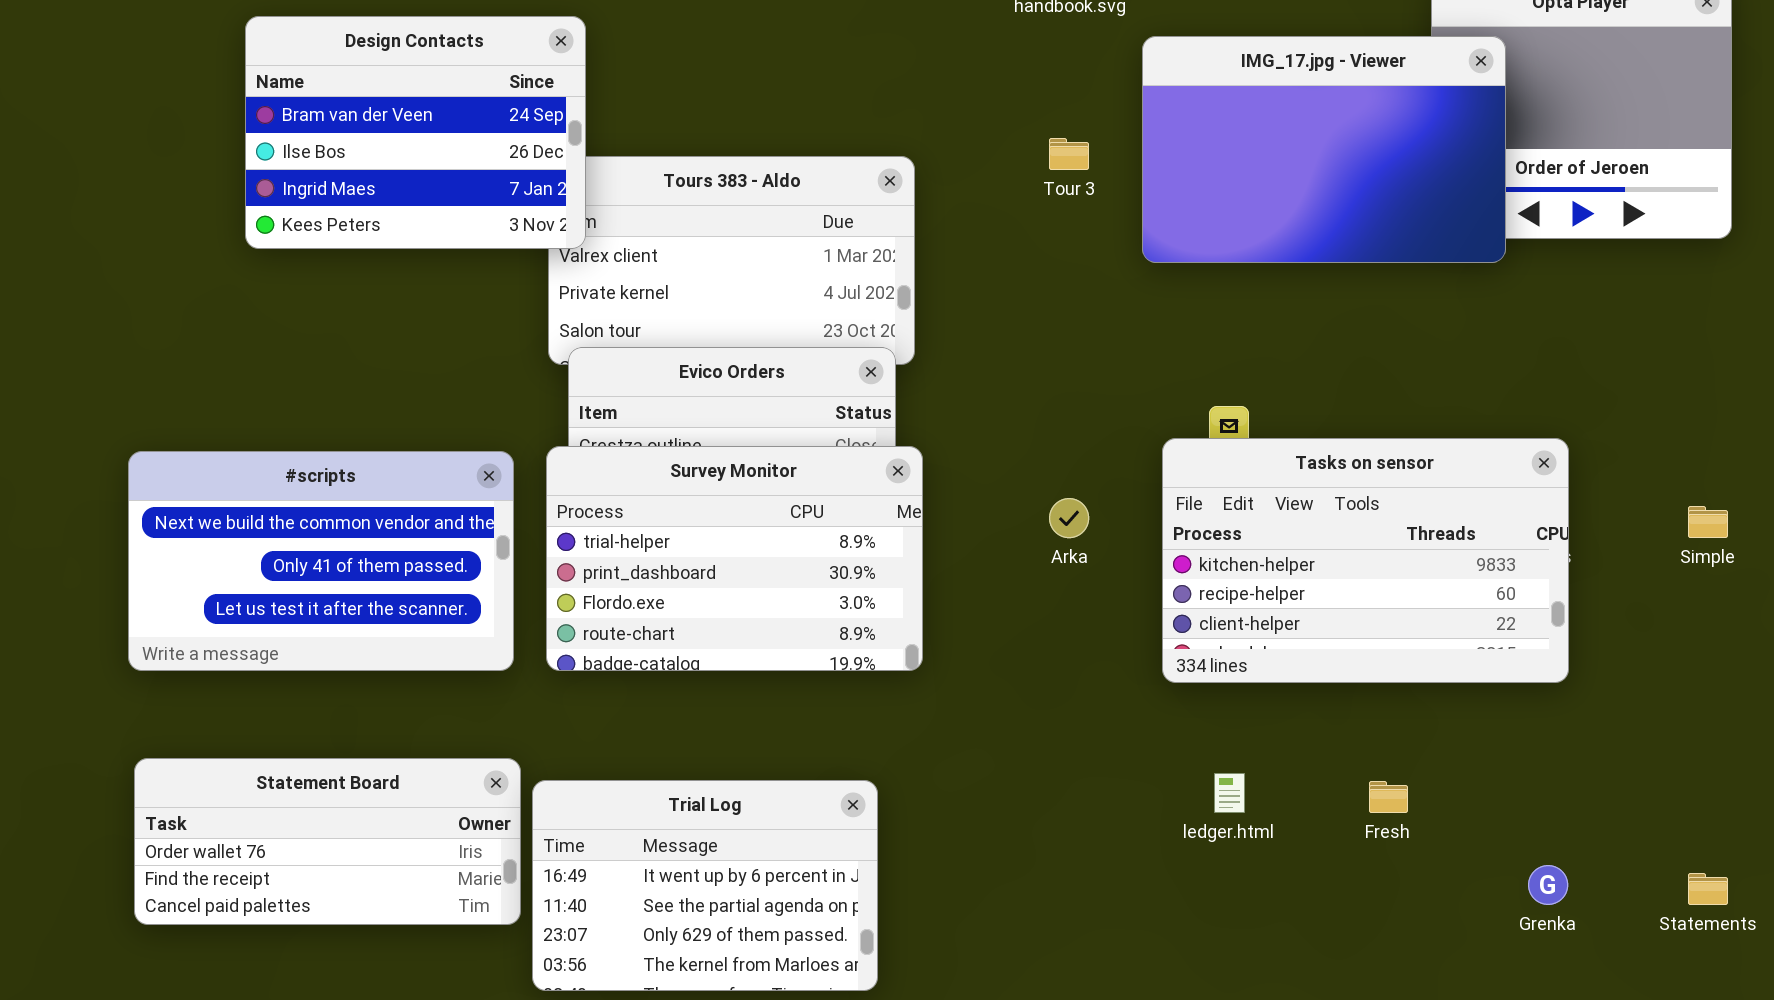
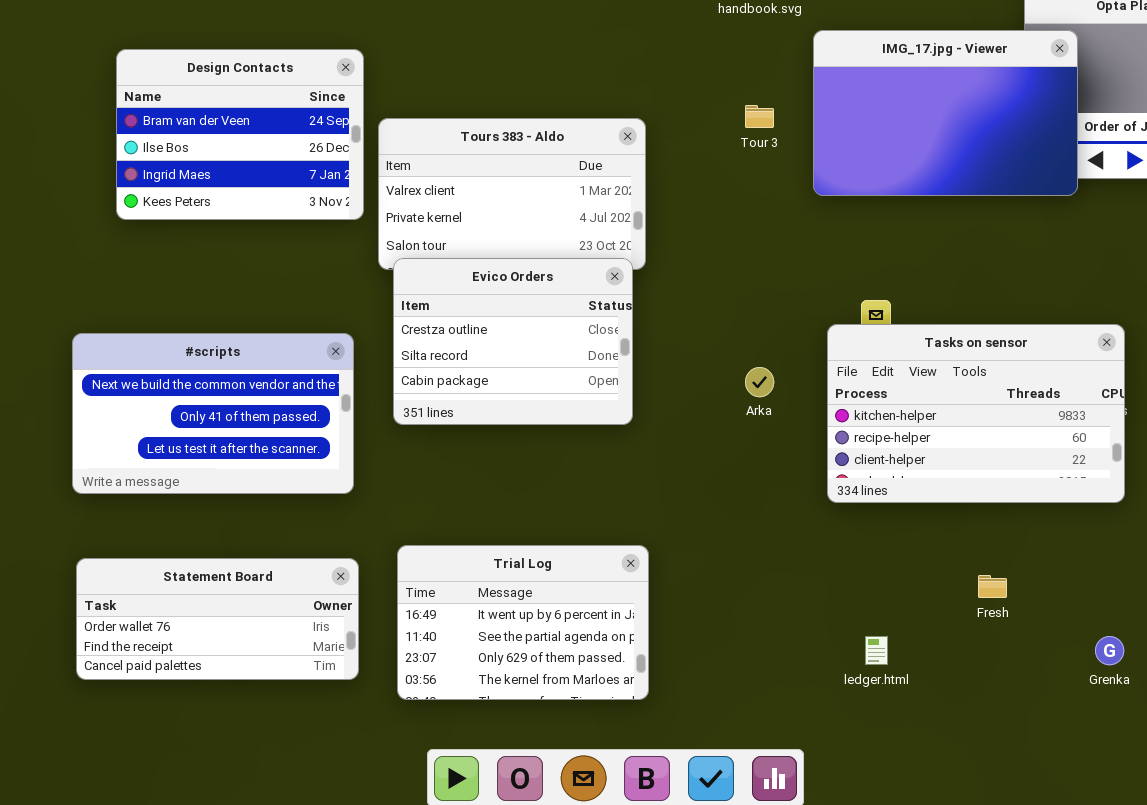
Design Contacts: [245,16,586,249] -> [116,49,364,220], moved
Survey Monitor: [546,446,923,671] -> none, closed
ledger.html: [1214,773,1245,813] -> [865,636,888,665], moved
Trial Log: [532,780,878,991] -> [397,545,649,700], moved

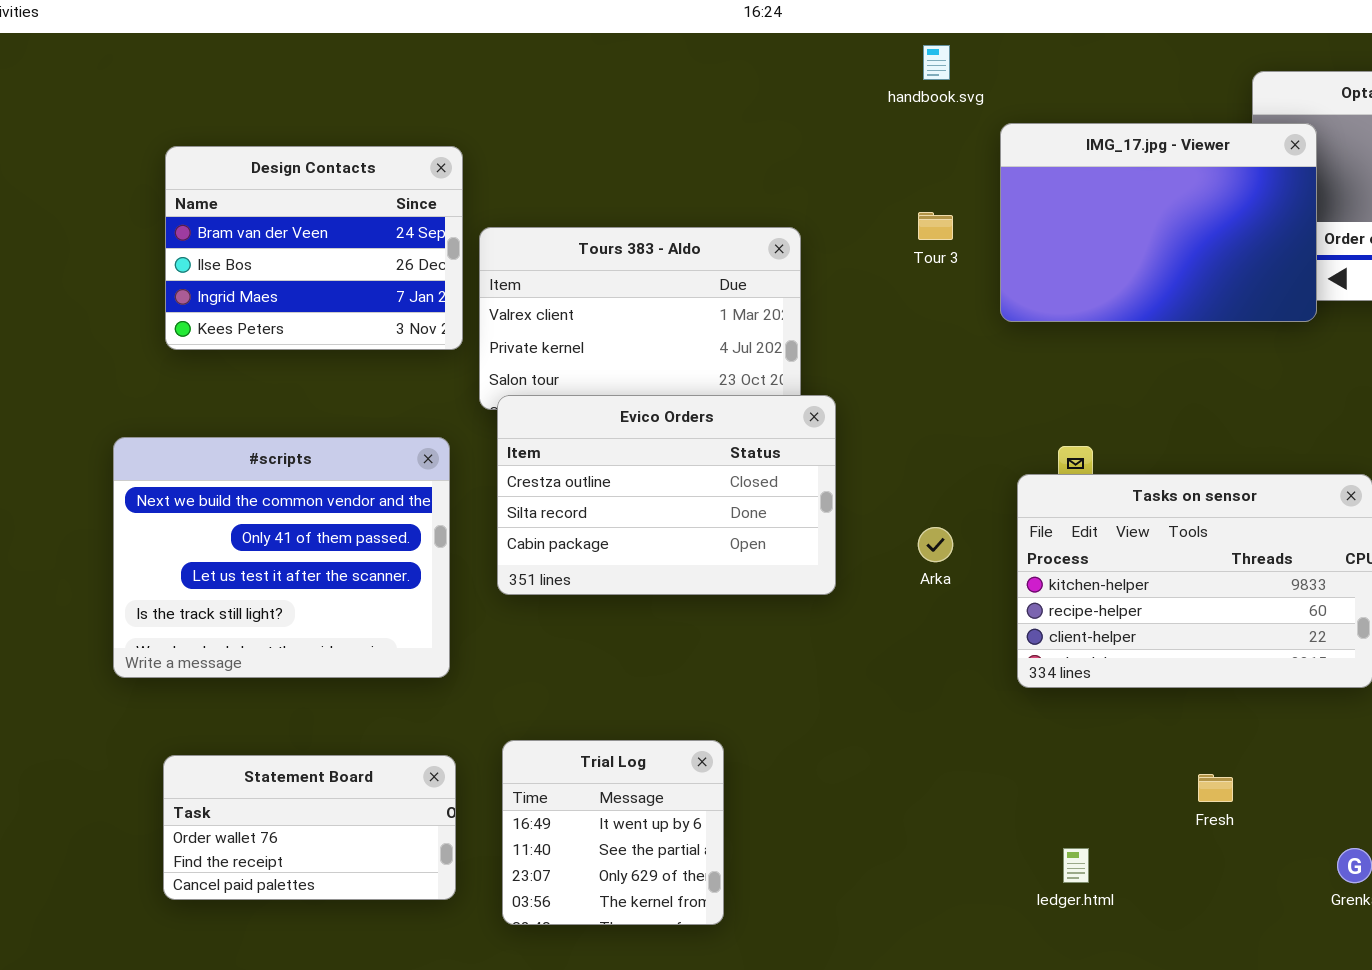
Evico Orders: [393,258,633,425] -> [497,395,836,595], resized
#scripts: [72,333,354,494] -> [113,437,450,678], resized
Trial Log: [397,545,649,700] -> [502,740,724,925], resized
Statement Board: [76,558,359,680] -> [163,755,456,900], resized

